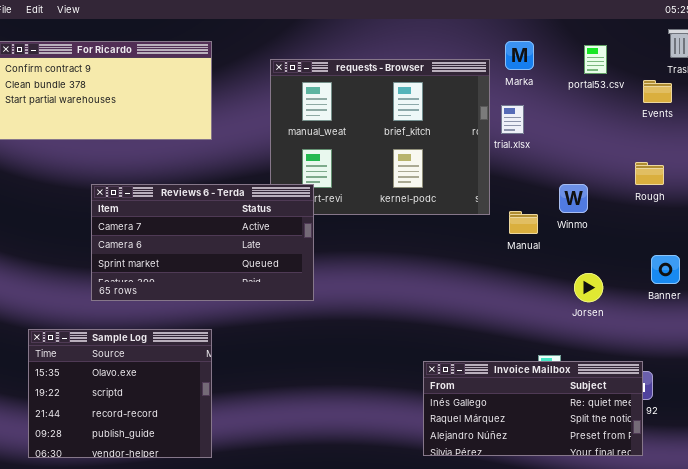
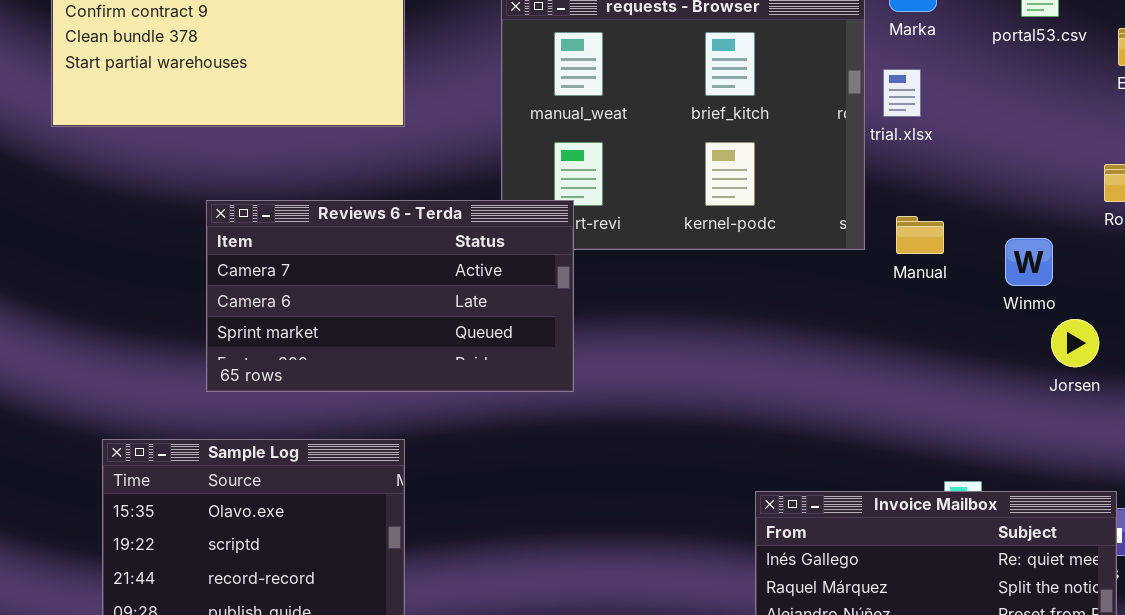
Winmo: [559,184,588,213] -> [1005,238,1053,286], moved
Manual: [509,211,538,234] -> [896,216,944,254], moved
Jorsen: [574,273,603,302] -> [1051,319,1099,367], moved

